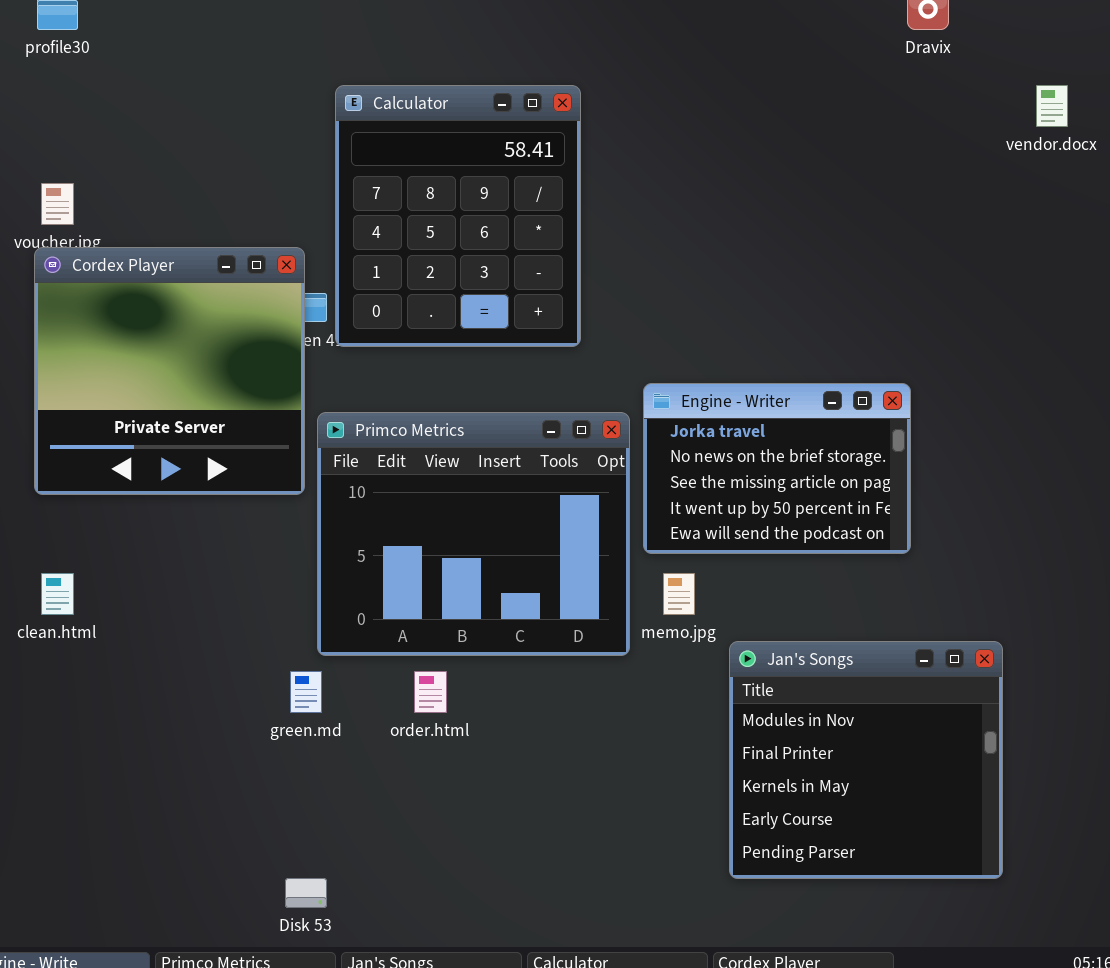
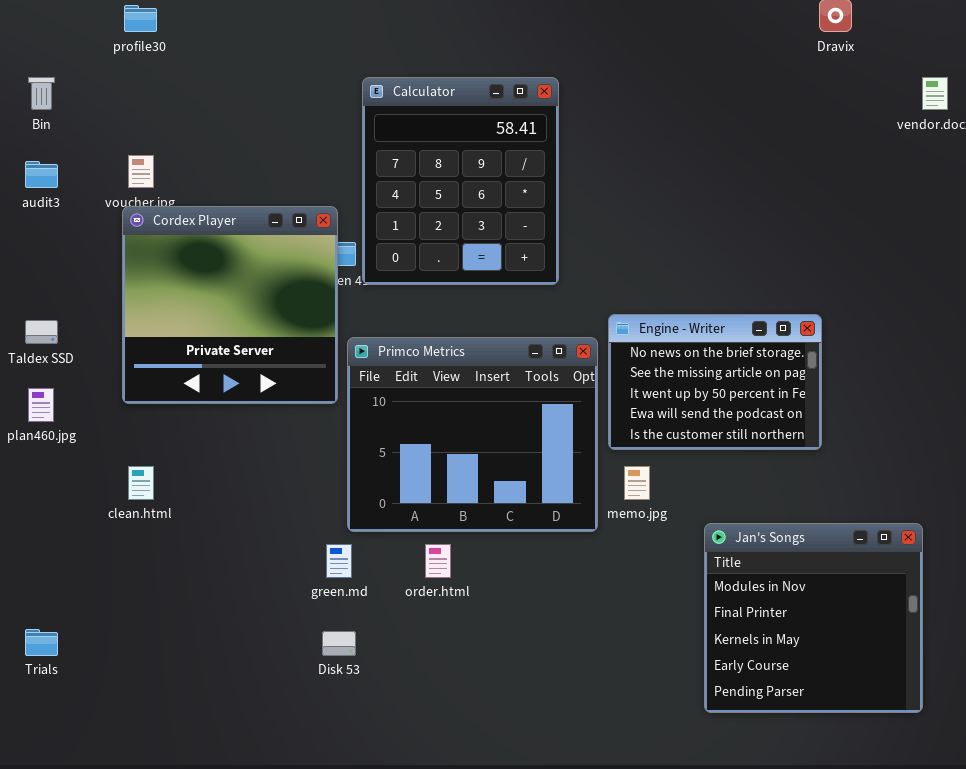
Engine - Writer: [643,383,911,554] -> [608,314,822,450], scrolled down 1 row
Jan's Songs: [729,641,1003,879] -> [704,523,923,713], moved
Disk 53: [285,878,327,908] -> [322,631,356,656], moved

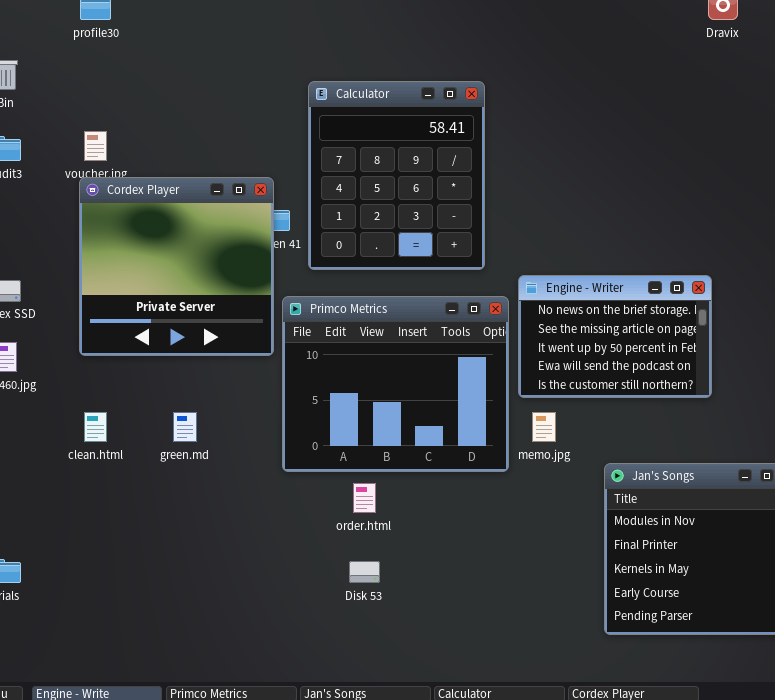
Calculator: [362,77,559,285] -> [308,81,485,270], moved
green.md: [326,544,352,578] -> [173,412,197,442], moved
Disk 53: [322,631,356,656] -> [349,561,380,583], moved

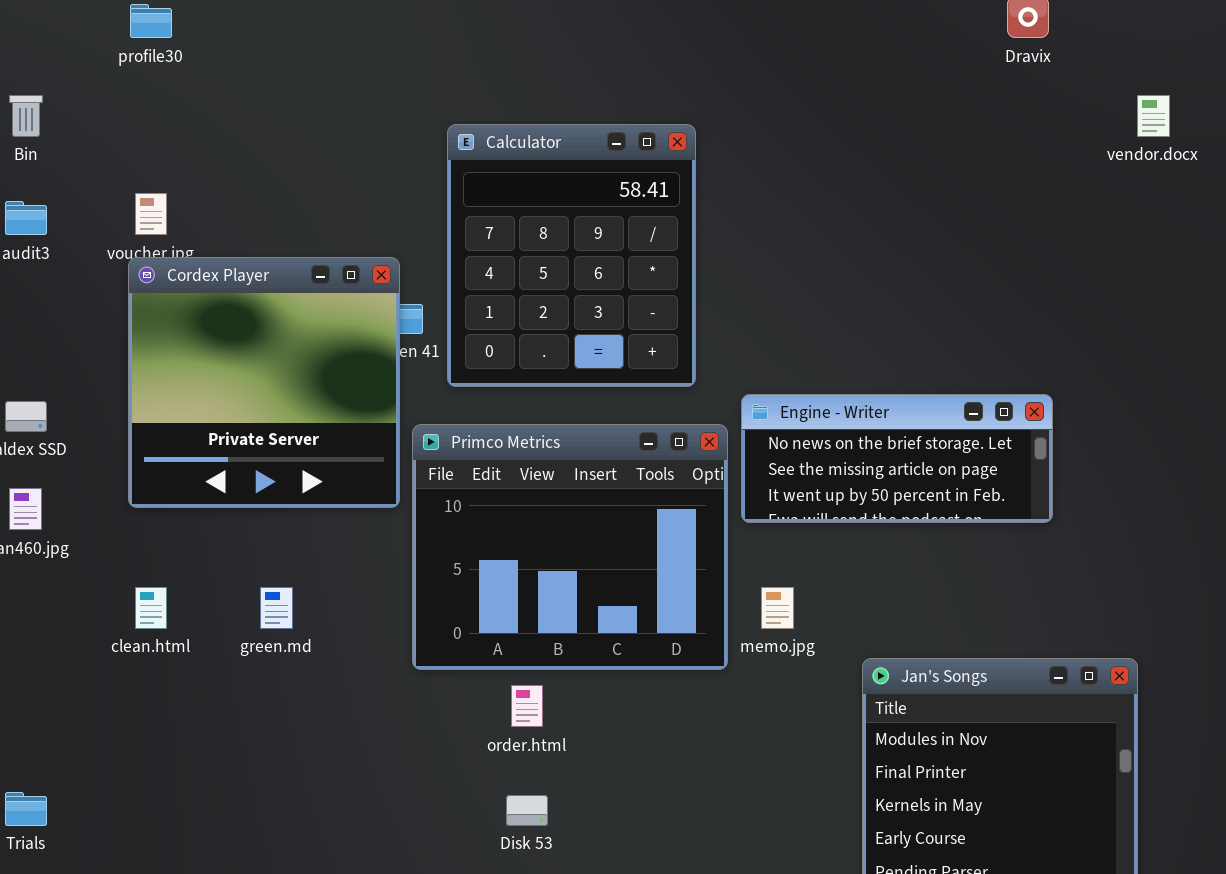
Engine - Writer: [518,275,712,398] -> [741,394,1053,523], resized

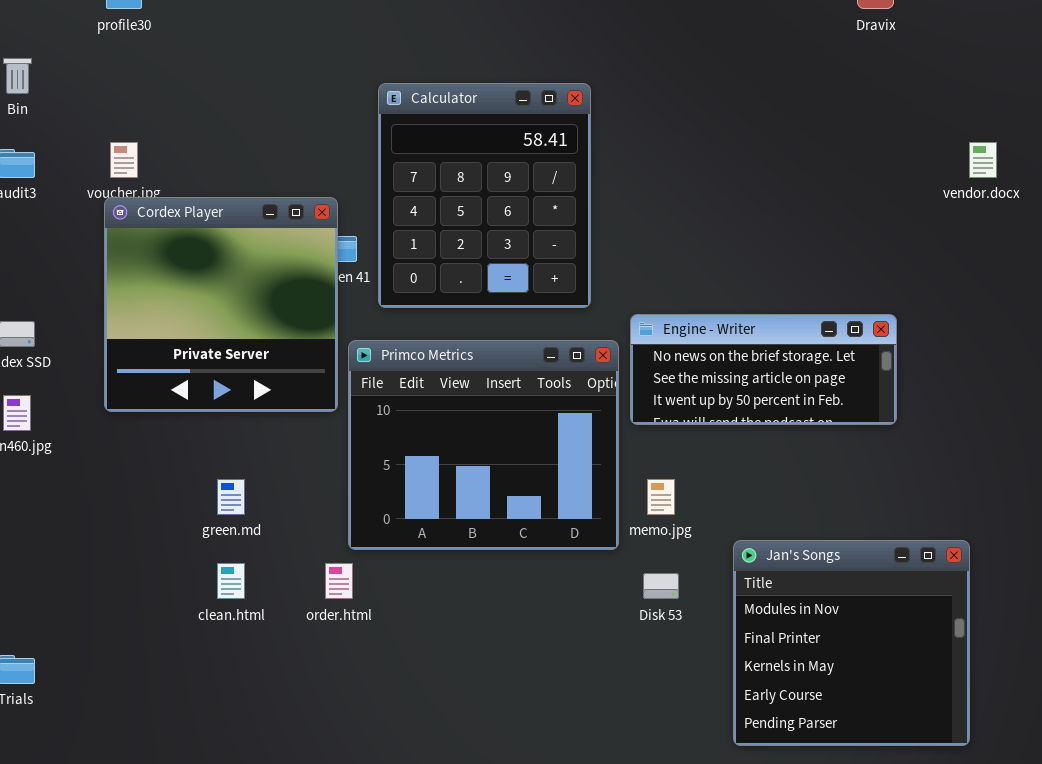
vendor.docx: [1137,95,1170,137] -> [969,142,997,178], moved
clean.html: [135,587,167,629] -> [217,563,245,599], moved
order.html: [511,685,543,727] -> [325,563,353,599], moved
Disk 53: [506,795,548,826] -> [643,573,679,599], moved

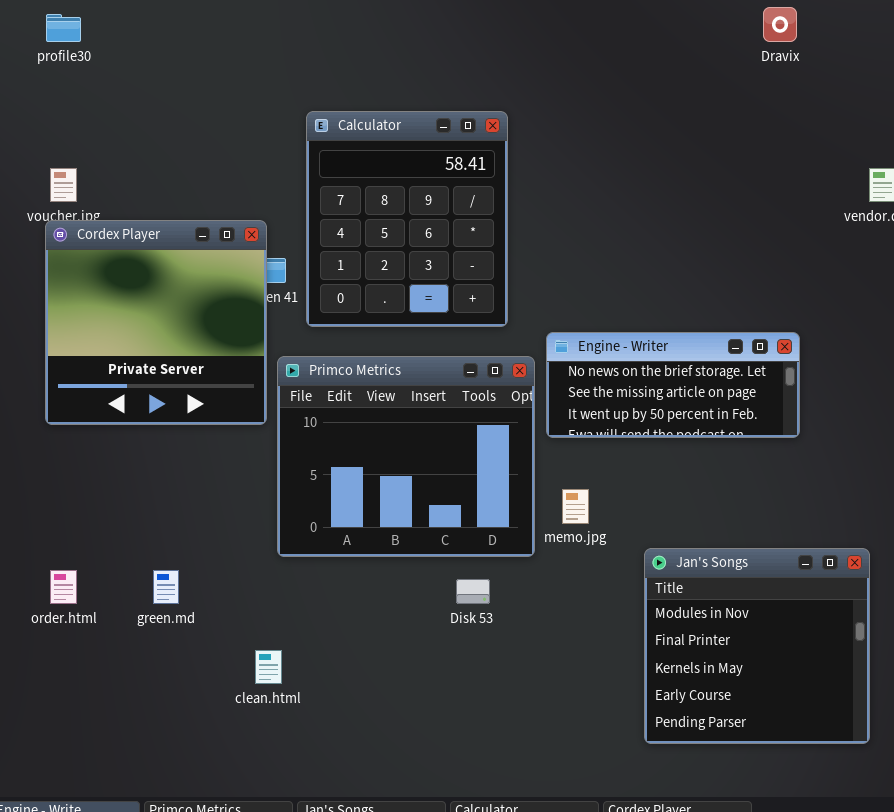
green.md: [217,479,245,515] -> [153,570,179,604], moved
clean.html: [217,563,245,599] -> [255,650,282,684], moved
order.html: [325,563,353,599] -> [50,570,77,604], moved
Disk 53: [643,573,679,599] -> [456,579,490,604], moved

